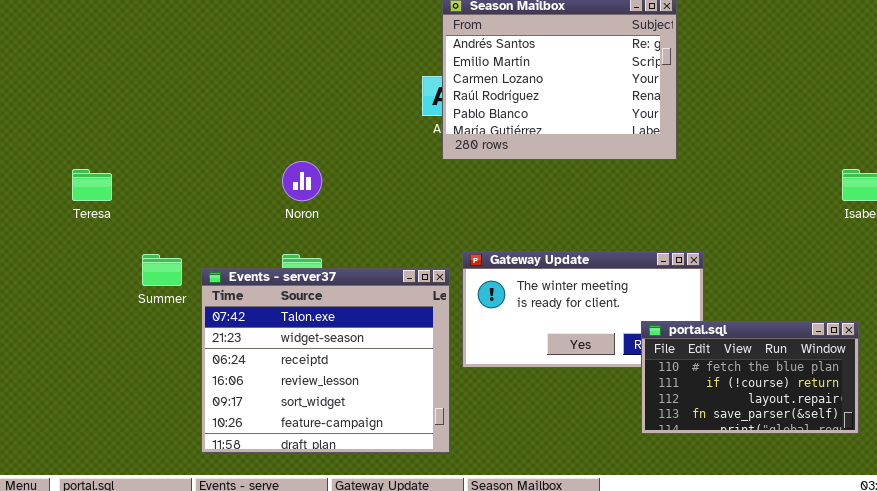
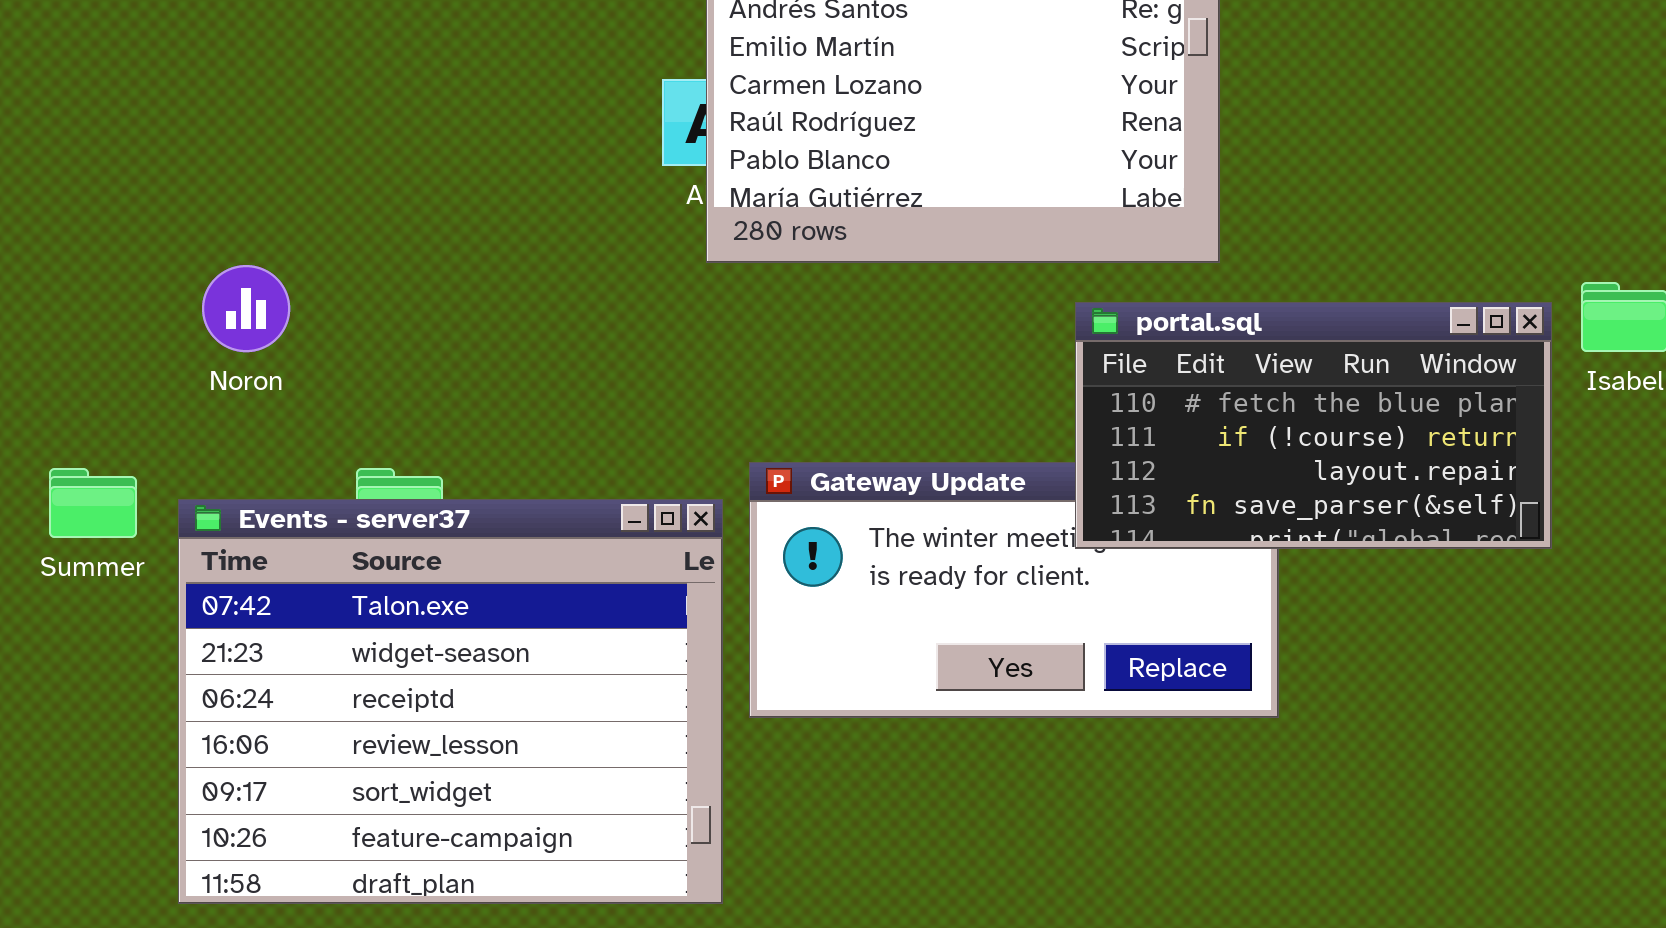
Noron: [282,161,322,201] -> [202,265,290,352], moved
portal.sql: [641,321,859,434] -> [1075,302,1552,549], moved

